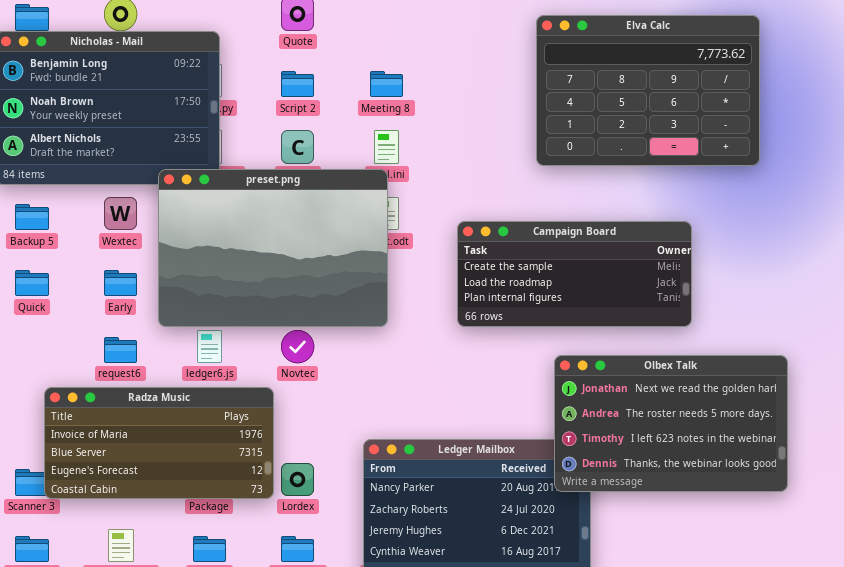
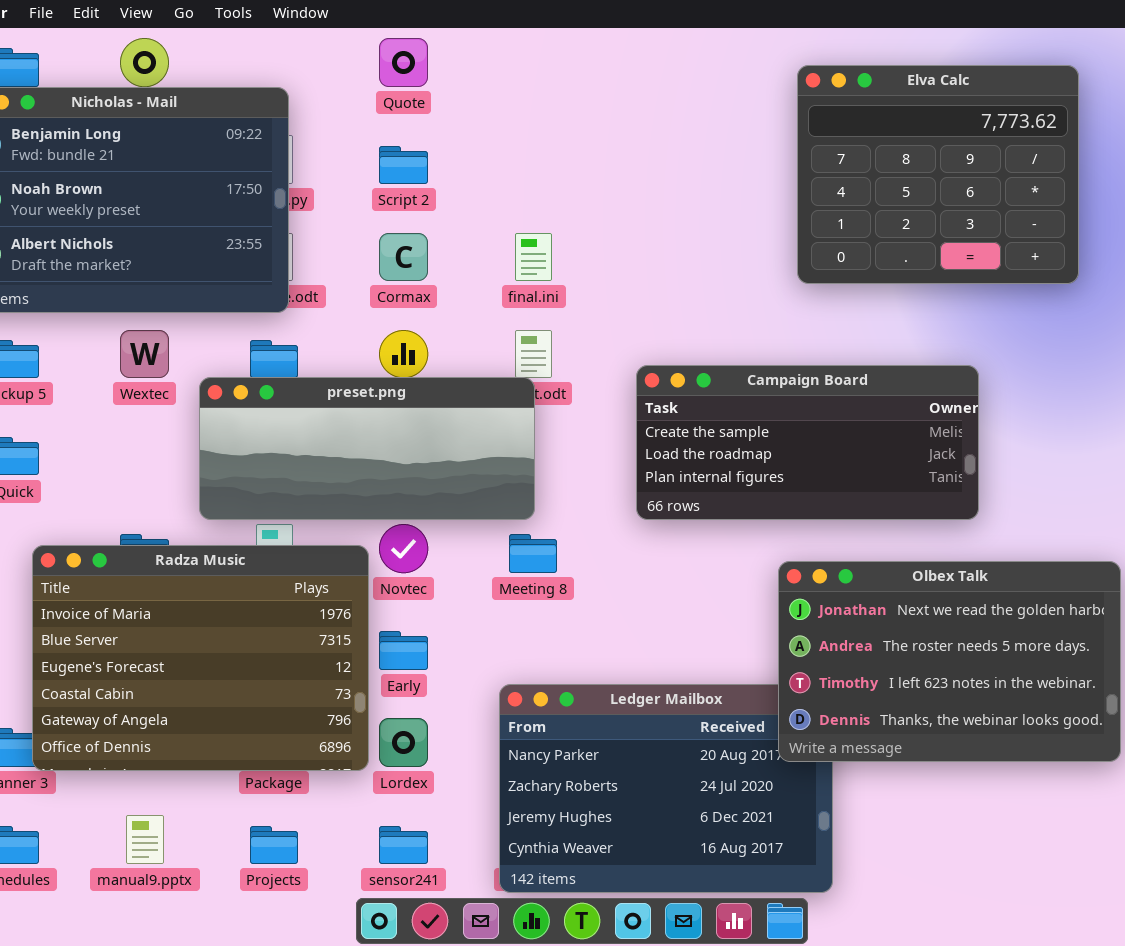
Elva Calc: [536,15,760,166] -> [797,65,1079,284], resized
Meeting 8: [370,71,403,97] -> [509,534,557,573], moved
preset.png: [158,169,388,327] -> [199,377,535,520], resized
Early: [104,270,137,296] -> [379,631,428,670], moved
Radza Music: [44,387,274,499] -> [32,545,369,771], resized

